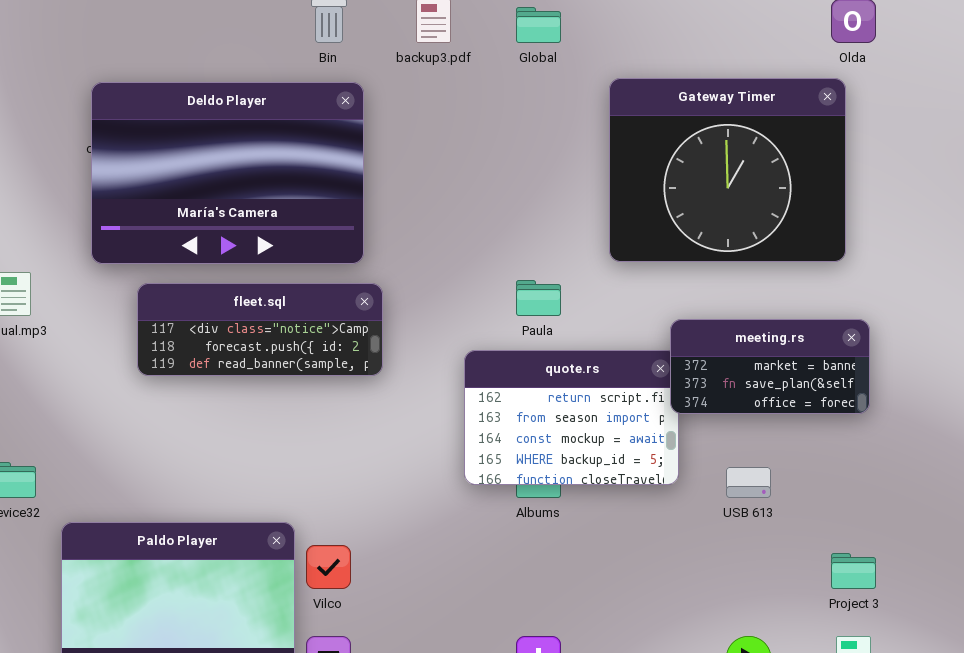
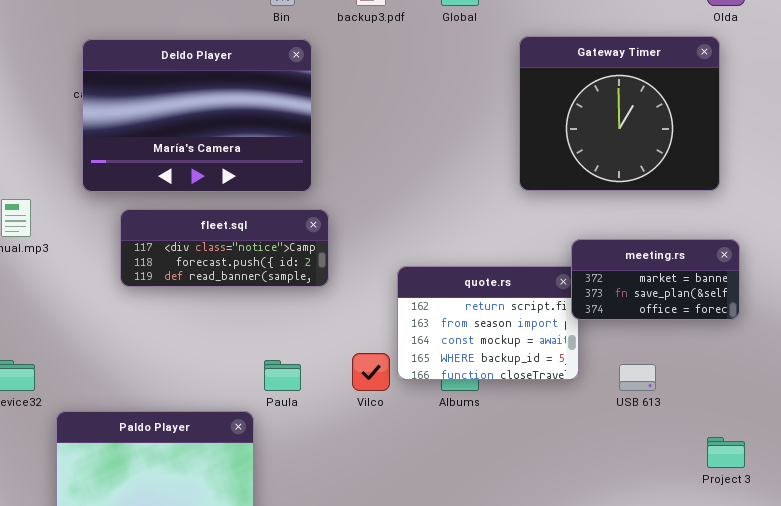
Paula: [516,280,561,316] -> [264,360,301,391], moved
Vilco: [306,545,351,589] -> [352,353,390,391], moved

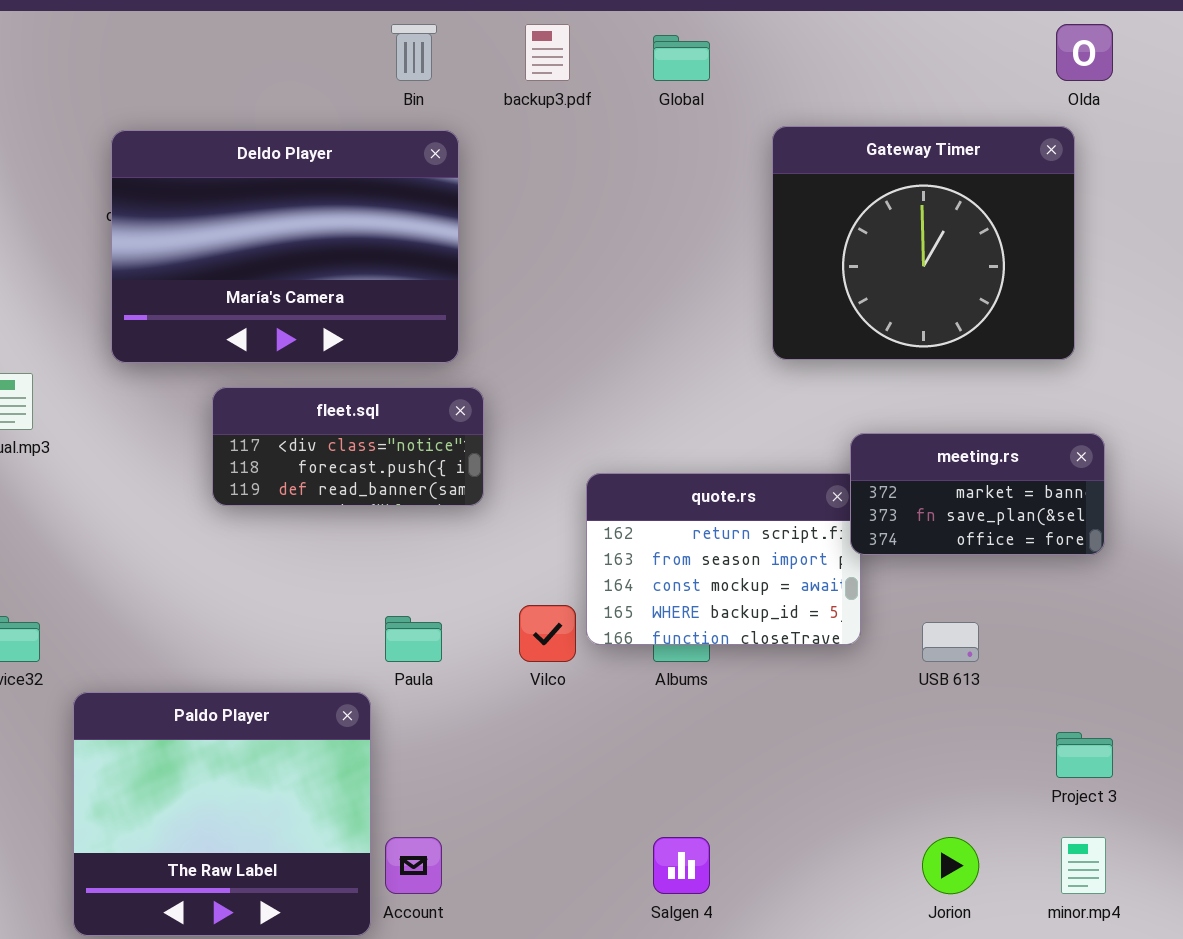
fleet.sql: [120,209,329,287] -> [212,387,484,506], resized

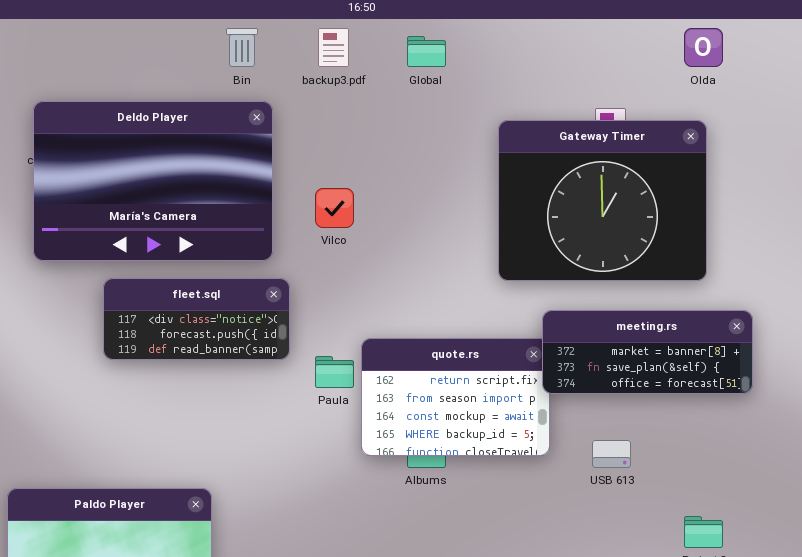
Gateway Timer: [772,126,1075,360] -> [498,120,707,281], moved
meeting.rs: [850,433,1105,555] -> [542,310,753,394], resized
Vilco: [519,605,576,662] -> [315,188,354,228], moved
Paula: [385,616,442,662] -> [315,356,354,388], moved

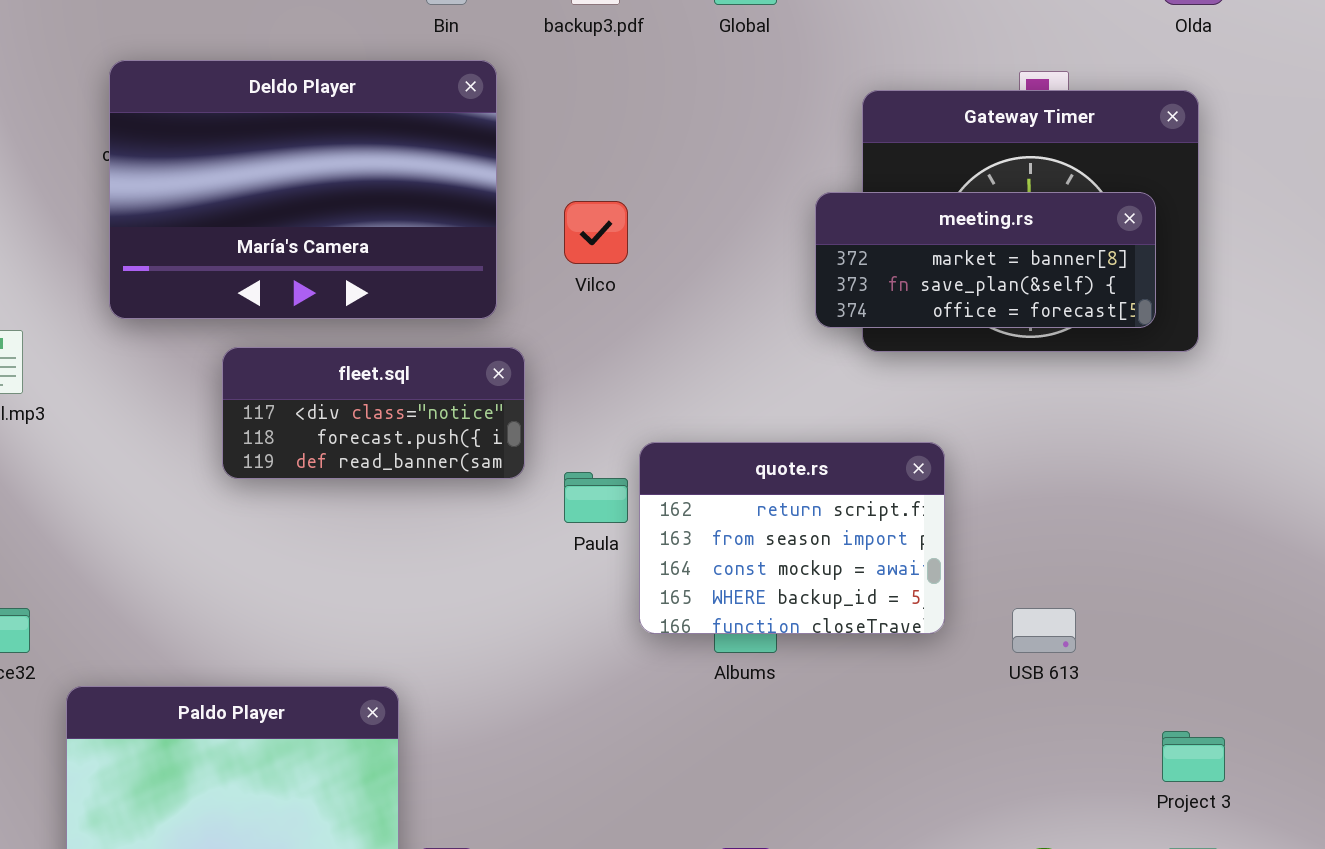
meeting.rs: [542,310,753,394] -> [815,192,1156,328], moved

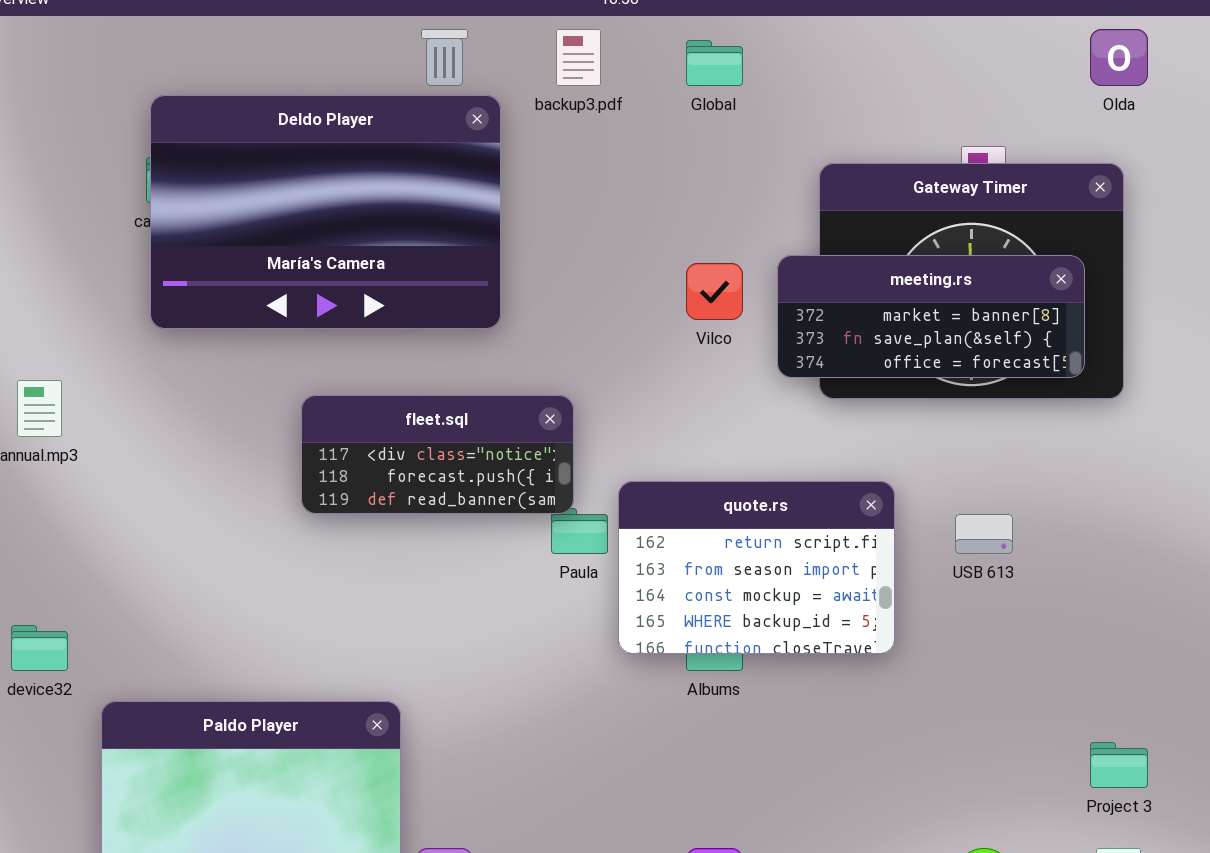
Deldo Player: [109,60,497,319] -> [150,95,501,329], moved
Vilco: [564,201,628,264] -> [686,263,743,320], moved
fleet.sql: [222,347,525,479] -> [301,395,574,514], moved
USB 613: [1012,608,1076,653] -> [955,514,1013,554], moved

